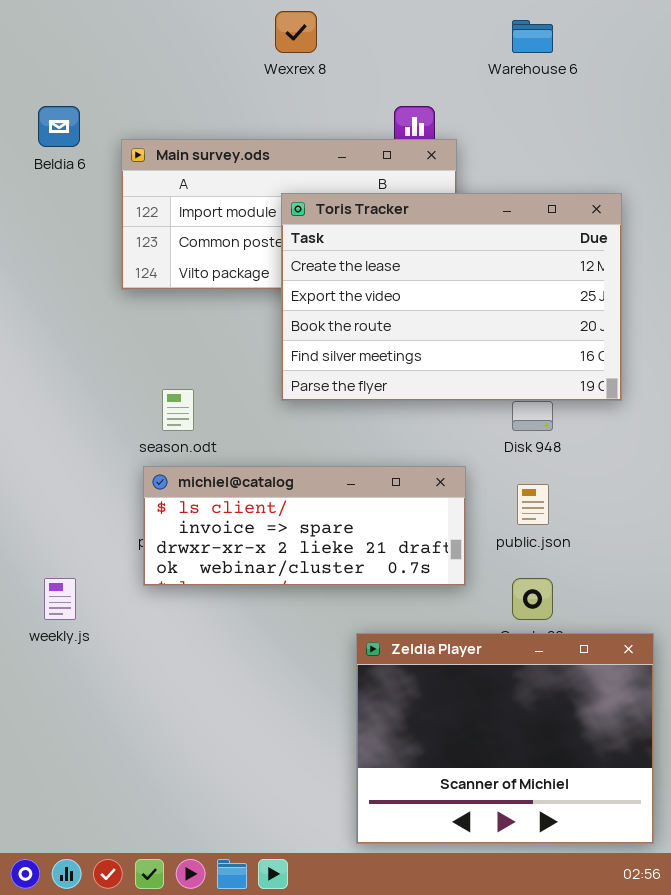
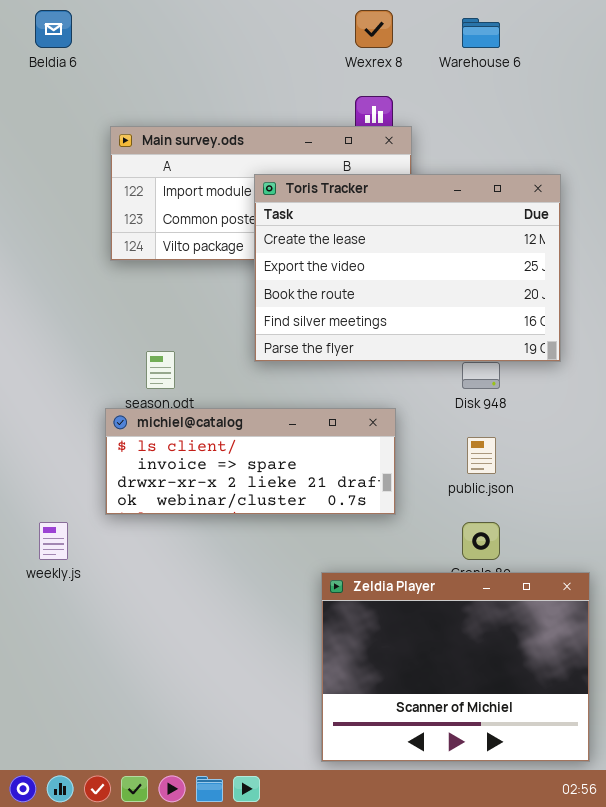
Wexrex 8: [275,11,317,53] -> [355,10,393,48], moved
Beldia 6: [38,106,80,147] -> [35,10,72,48], moved
michiel@catalog: [143,466,466,586] -> [105,408,396,515], moved

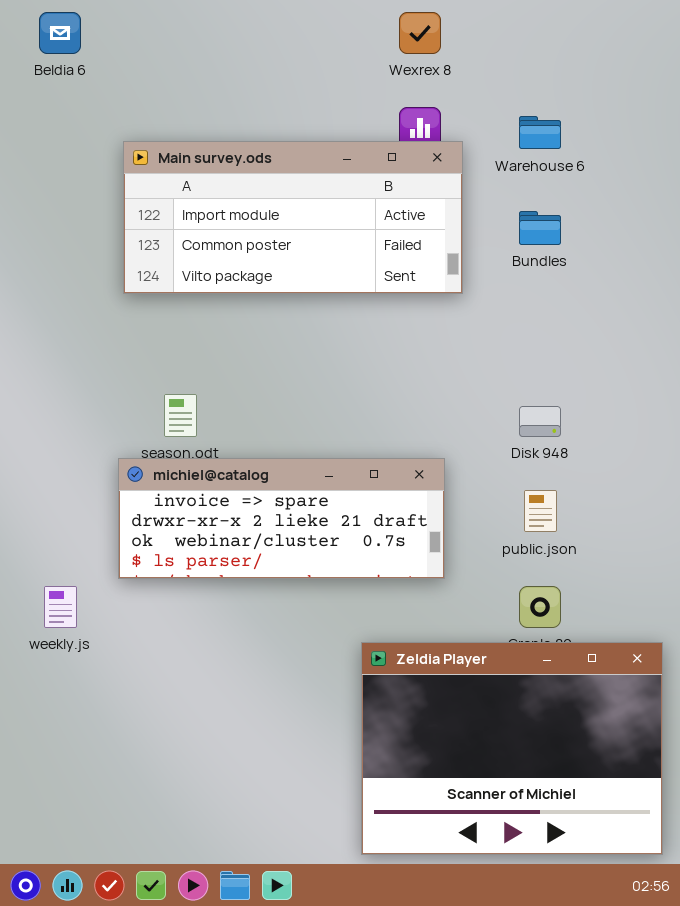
Warehouse 6: [462,18,500,48] -> [519,116,561,149], moved
Toris Tracker: [254,174,561,362] -> none, closed
michiel@catalog: [105,408,396,515] -> [118,458,445,579], scrolled down 1 row

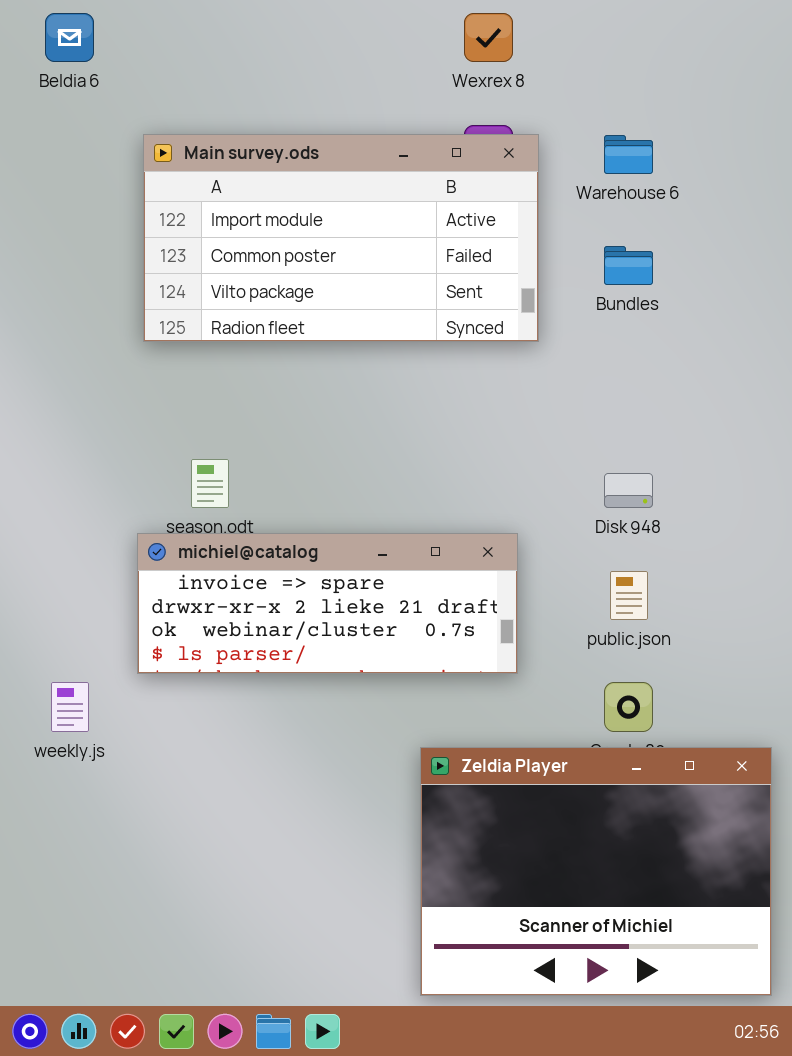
Main survey.ods: [123,141,463,294] -> [143,134,539,342], resized

